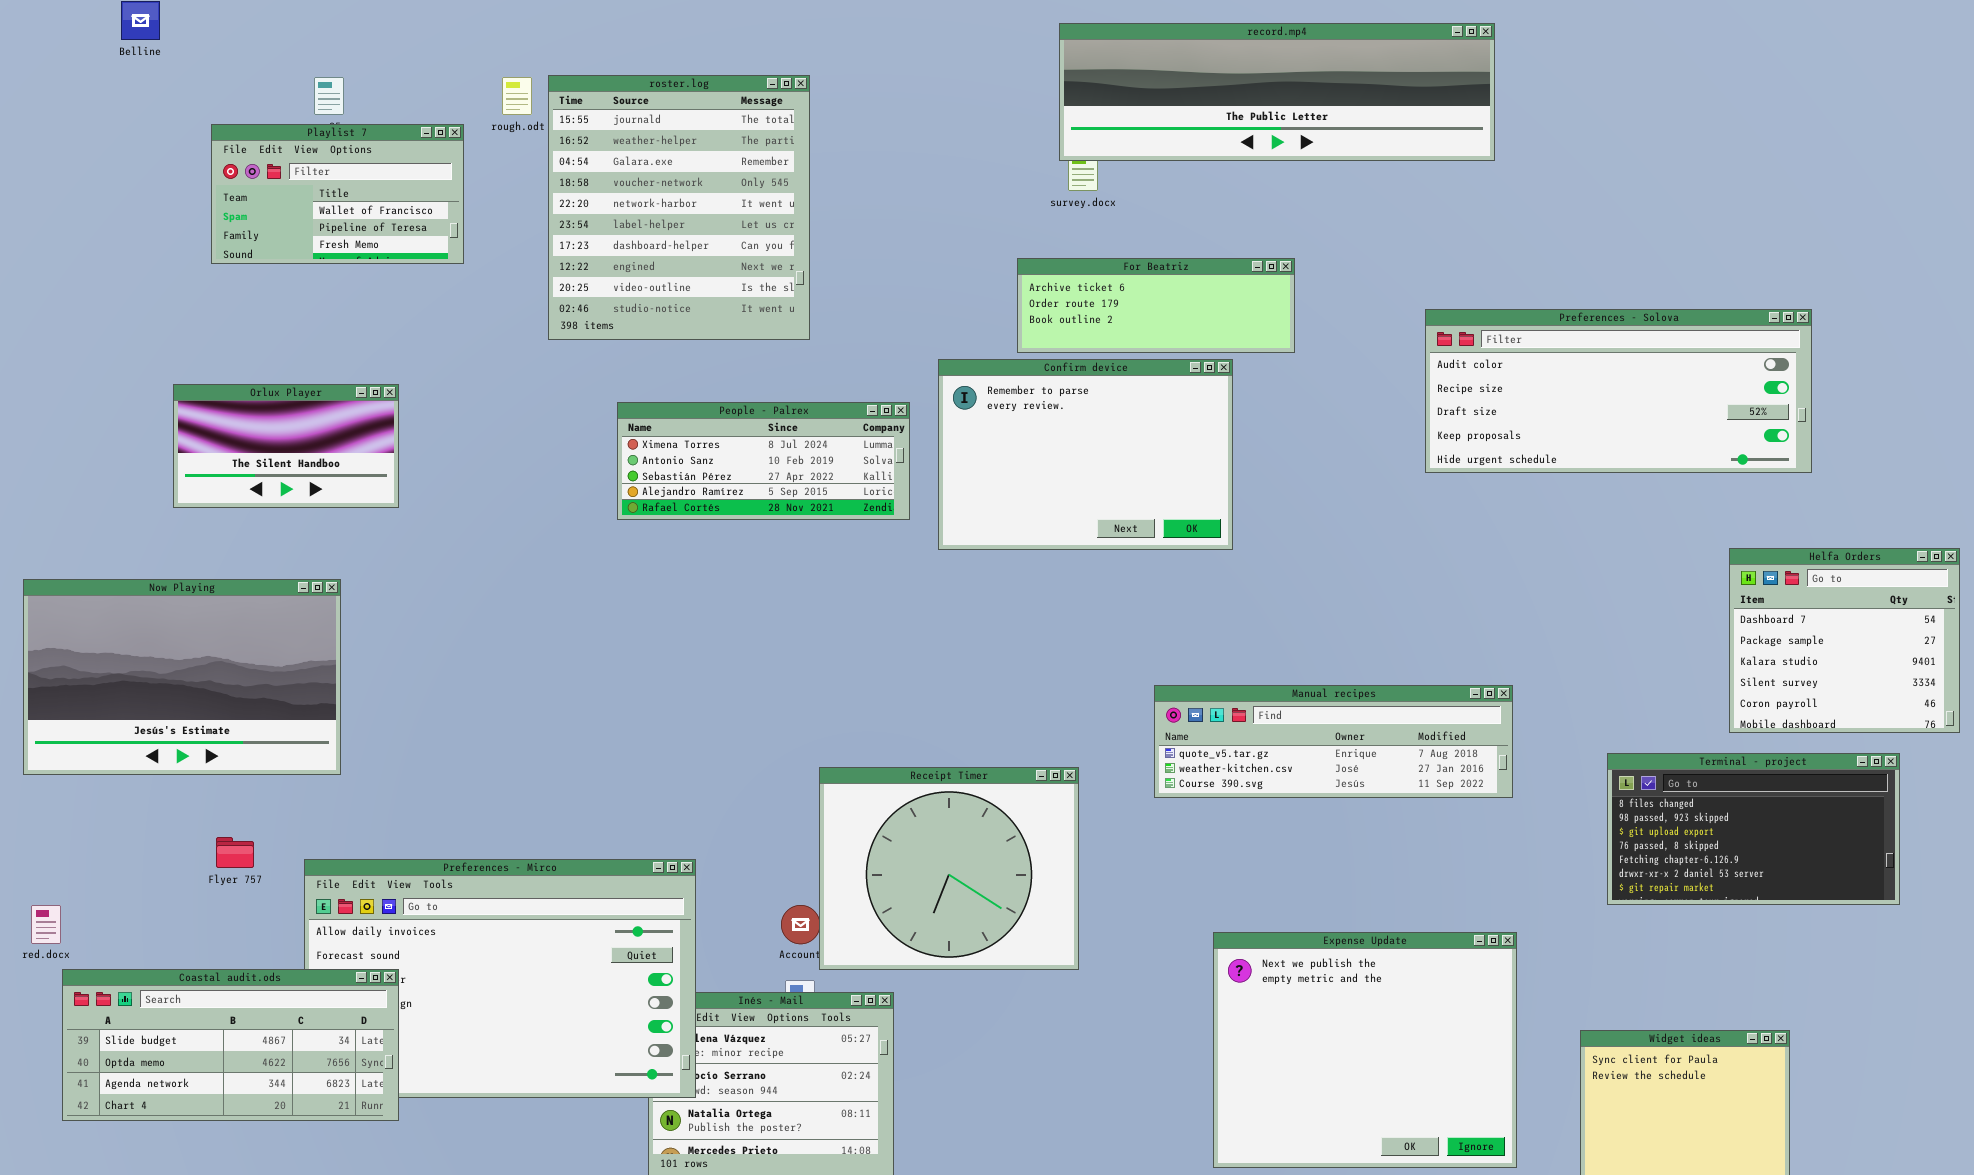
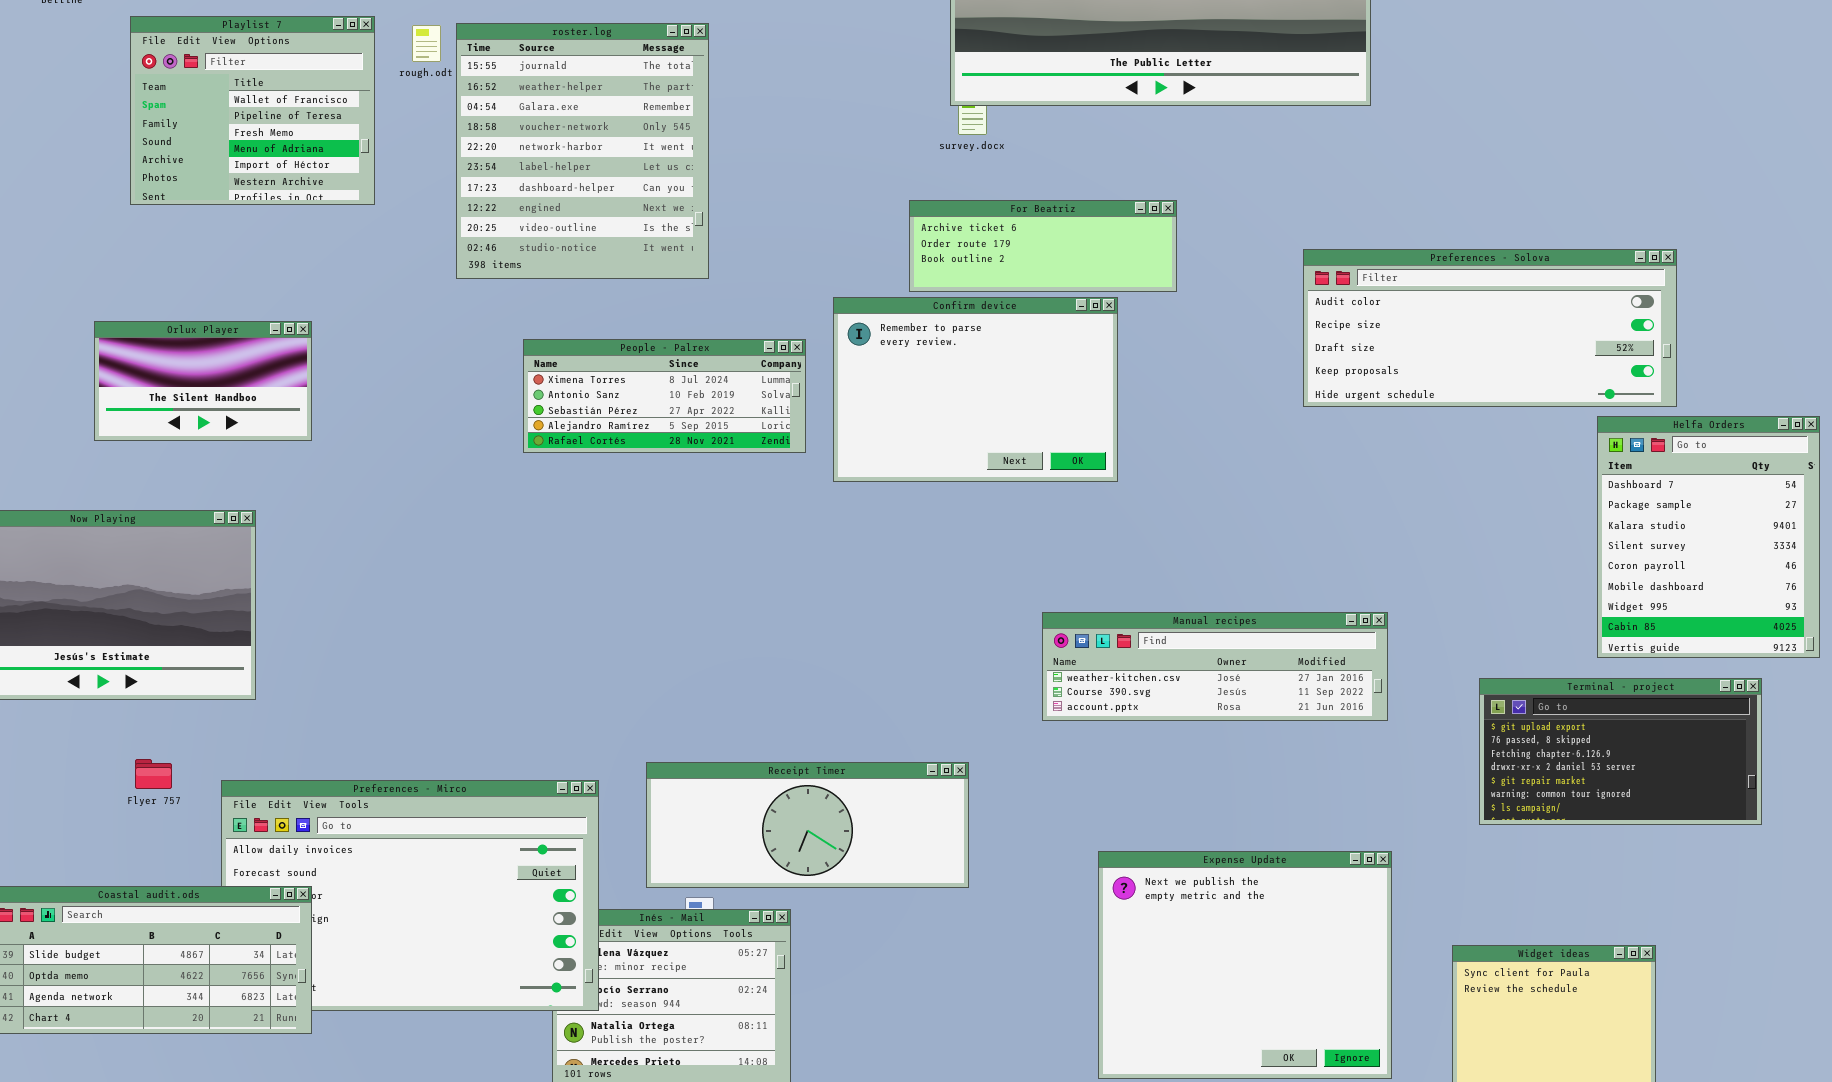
Playlist 7: [211,124,464,264] -> [130,16,375,205], resized
Helfa Orders: [1729,548,1960,733] -> [1597,416,1820,658], resized
Manual recipes: [1154,685,1513,798] -> [1042,612,1388,721], scrolled down 1 row
Terminal - project: [1607,753,1900,905] -> [1479,678,1762,825], scrolled down 2 rows
Receipt Timer: [819,767,1079,970] -> [646,762,969,888], resized

